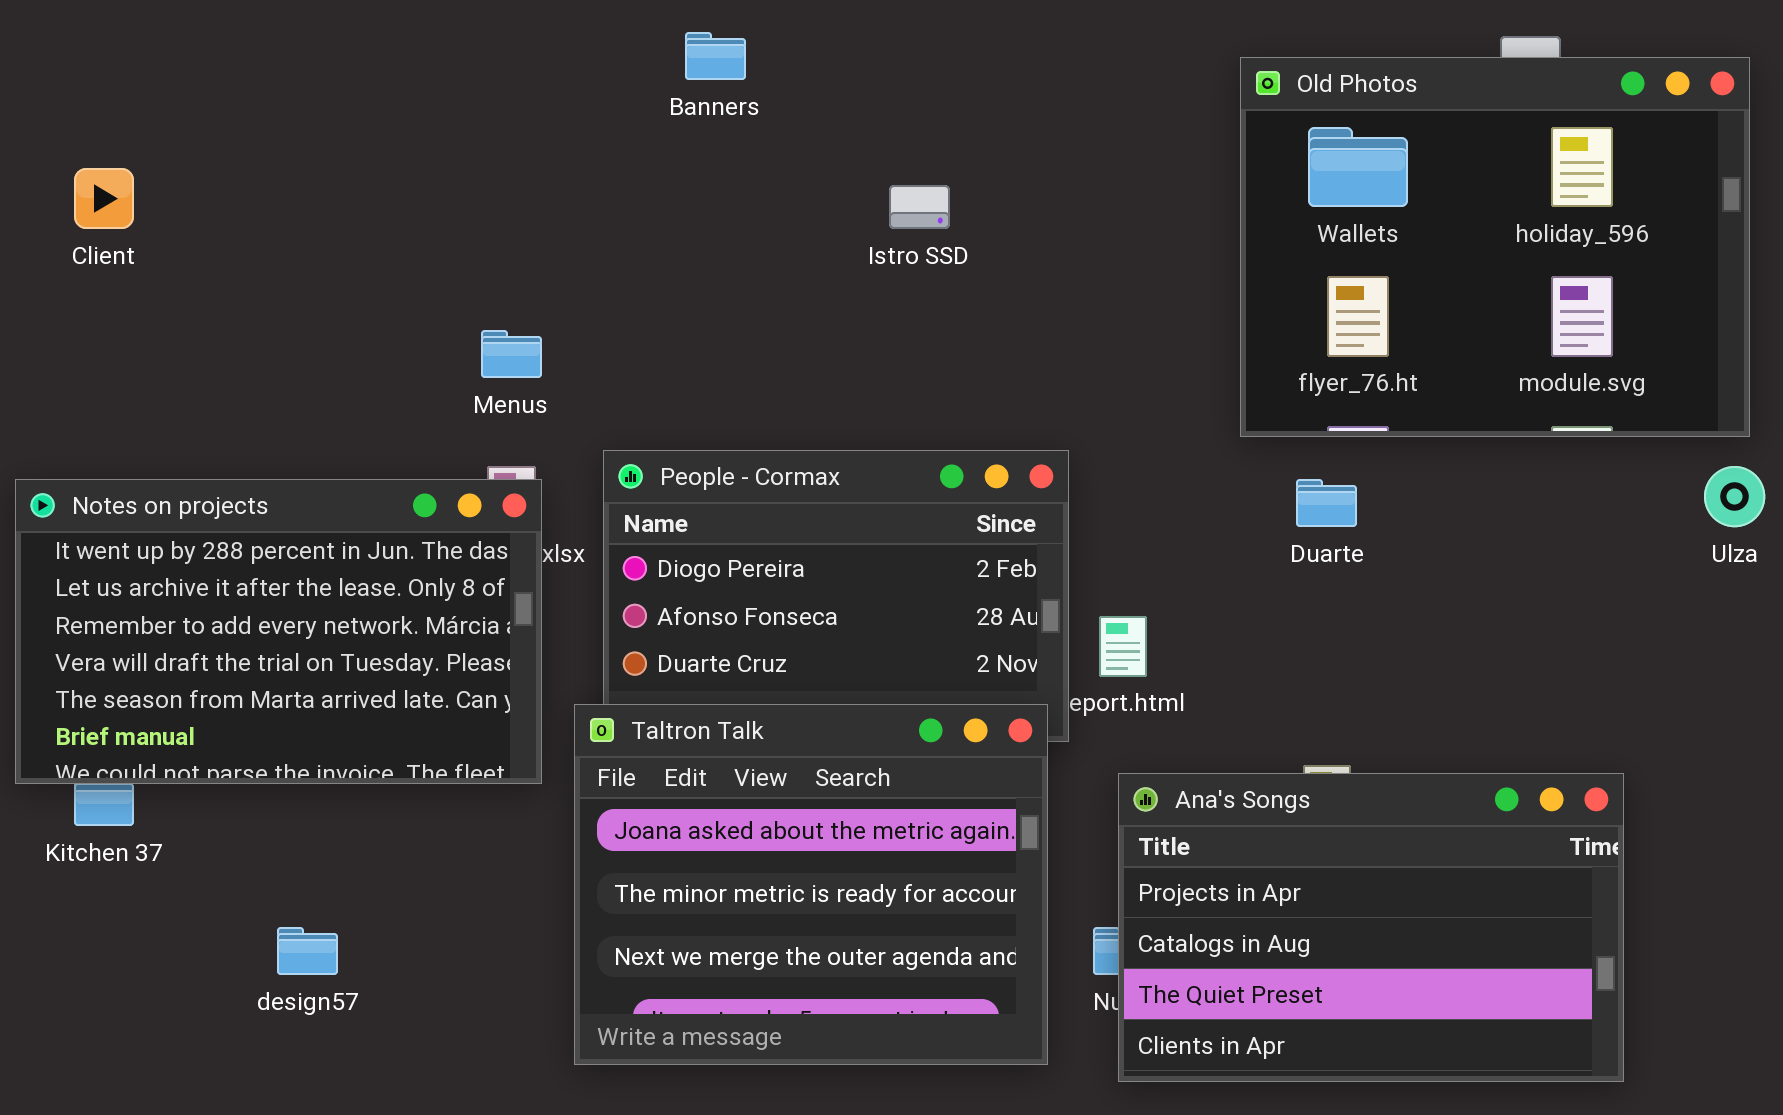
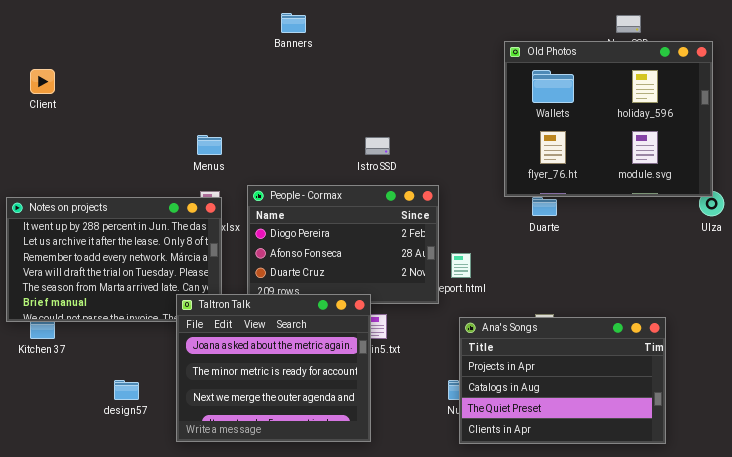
Old Photos: [1240,57,1750,437] -> [504,41,713,197], moved
Istro SSD: [889,185,950,229] -> [365,137,390,155], moved
Taltron Talk: [574,704,1048,1065] -> [176,294,371,442], moved

